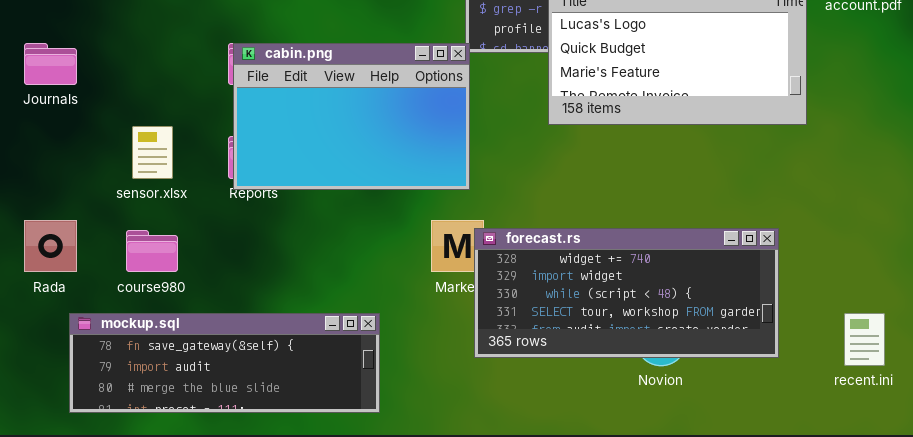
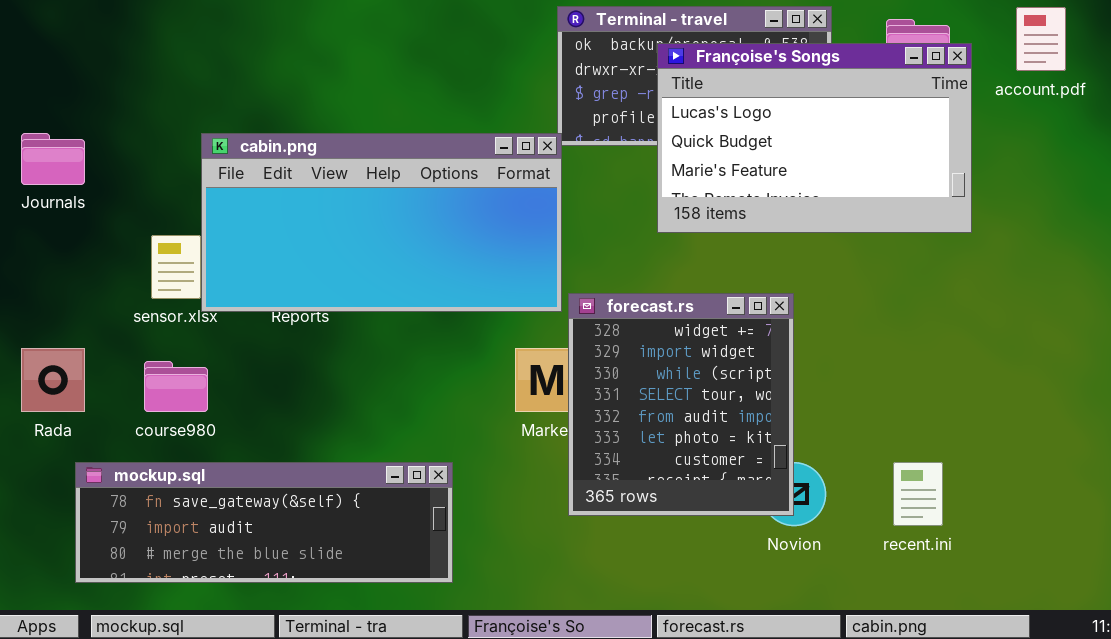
cabin.png: [233,43,470,190] -> [201,133,562,312], resized
forecast.rs: [474,228,779,358] -> [568,293,794,516], resized
recent.ini: [844,313,885,366] -> [893,462,943,526], moved

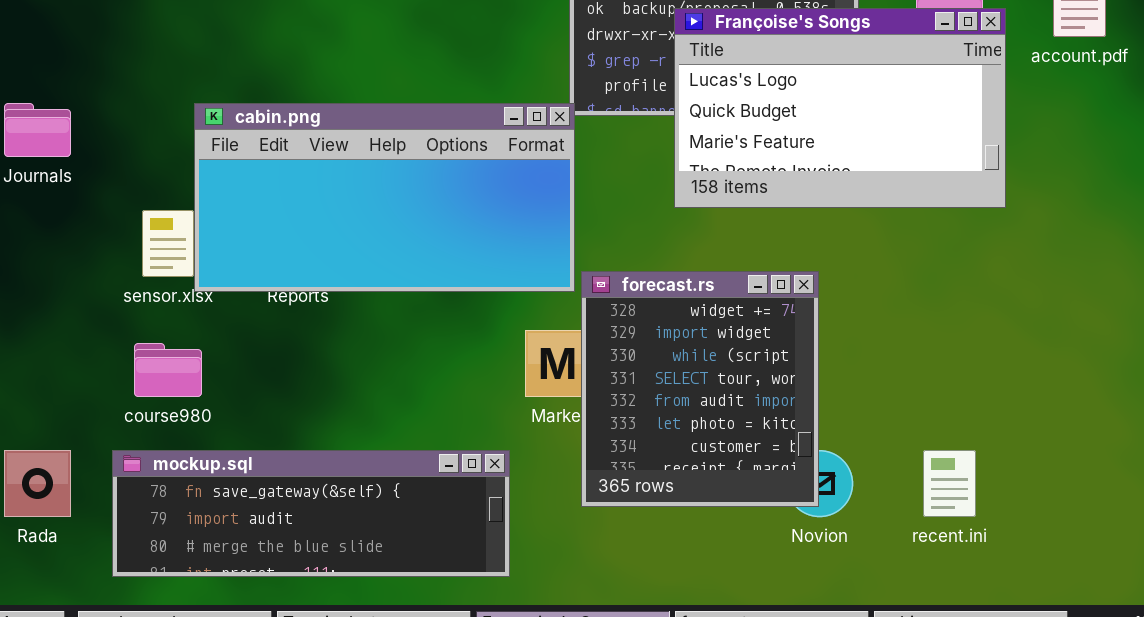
Rada: [21,348,85,412] -> [4,450,71,517], moved
mockup.sql: [75,462,453,583] -> [112,450,510,577], moved

